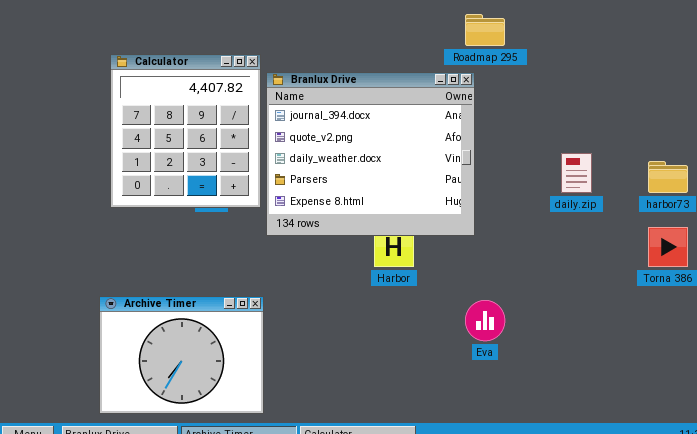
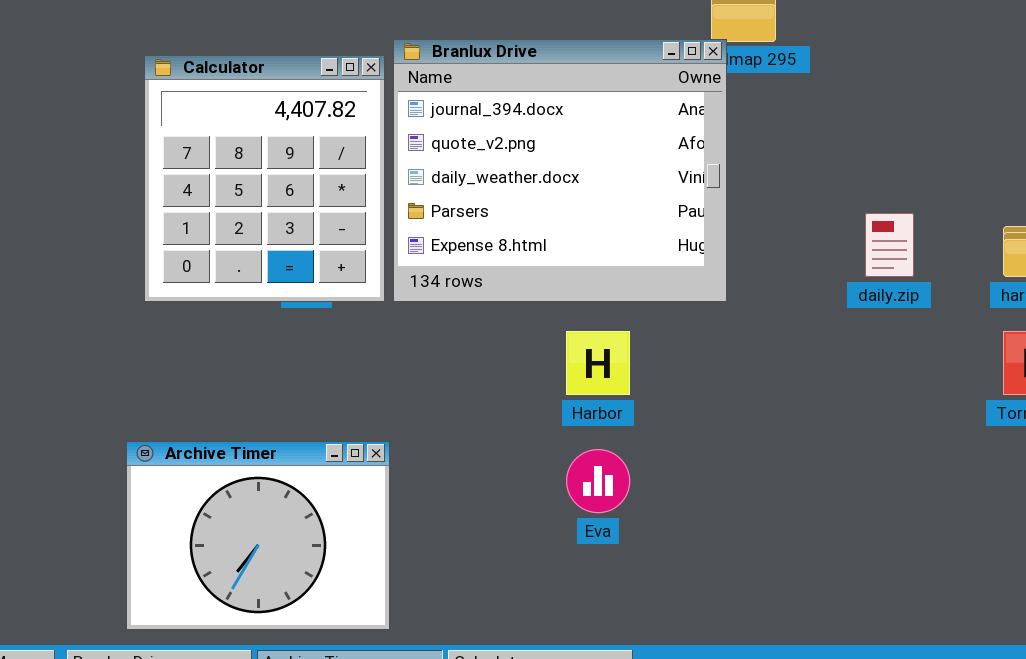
Branlux Drive: [266,72,475,236] -> [393,39,727,302], moved
Eva: [465,300,505,341] -> [566,449,630,513], moved

